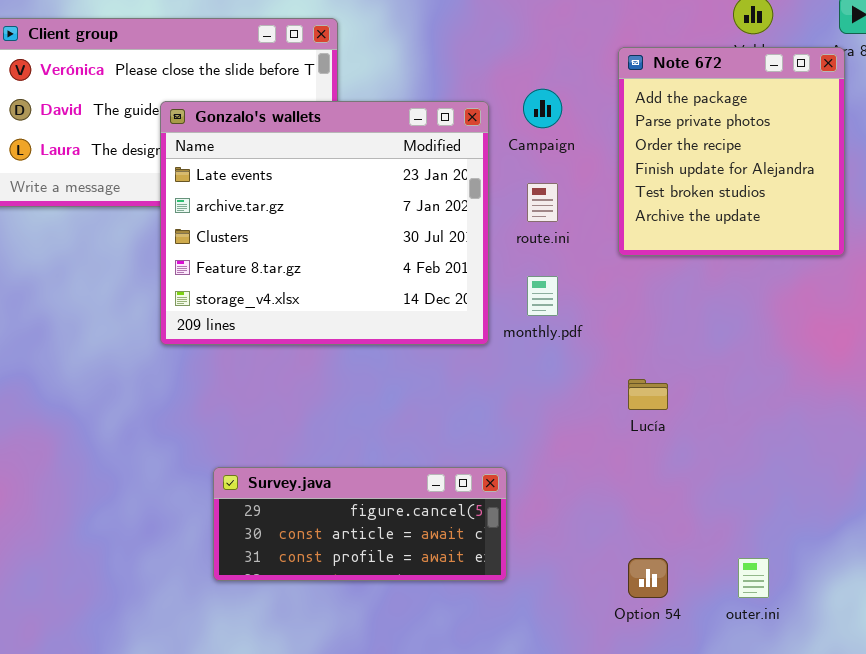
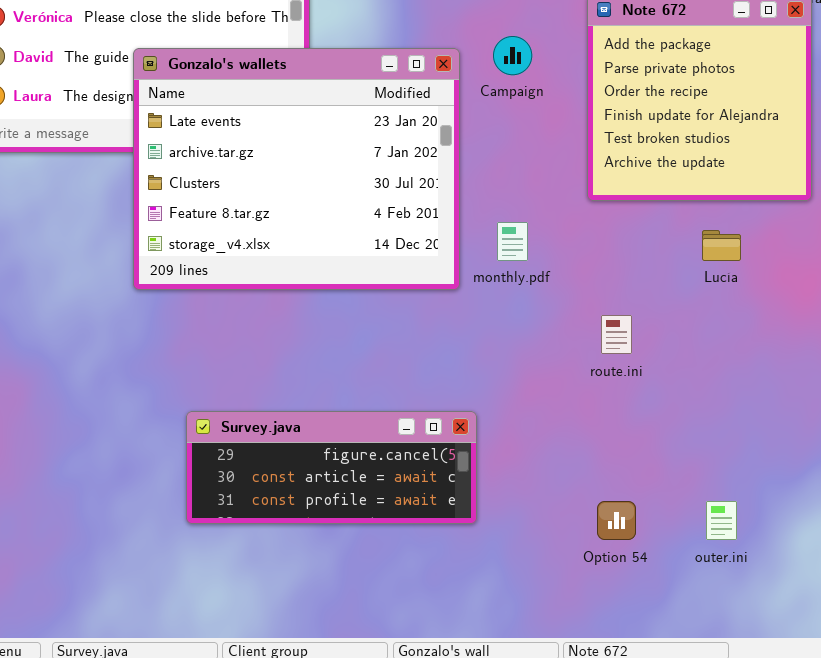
route.ini: [527,183,558,222] -> [601,315,632,354], moved
Lucía: [628,379,668,410] -> [702,230,741,261], moved

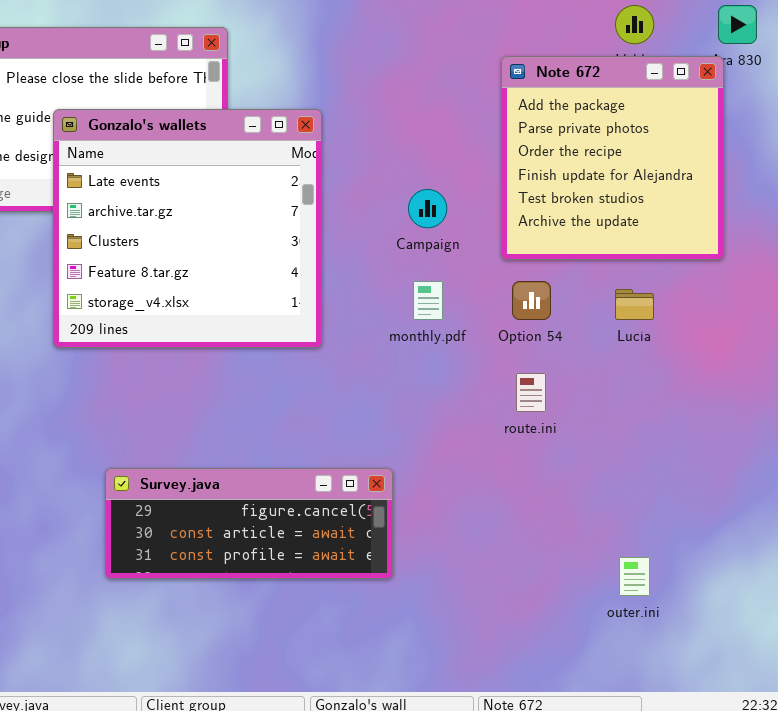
Campaign: [493,36,532,75] -> [408,189,447,228], moved
Gonzalo's wallets: [133,48,460,290] -> [53,109,322,348], resized
Option 54: [597,501,636,540] -> [512,281,551,320], moved

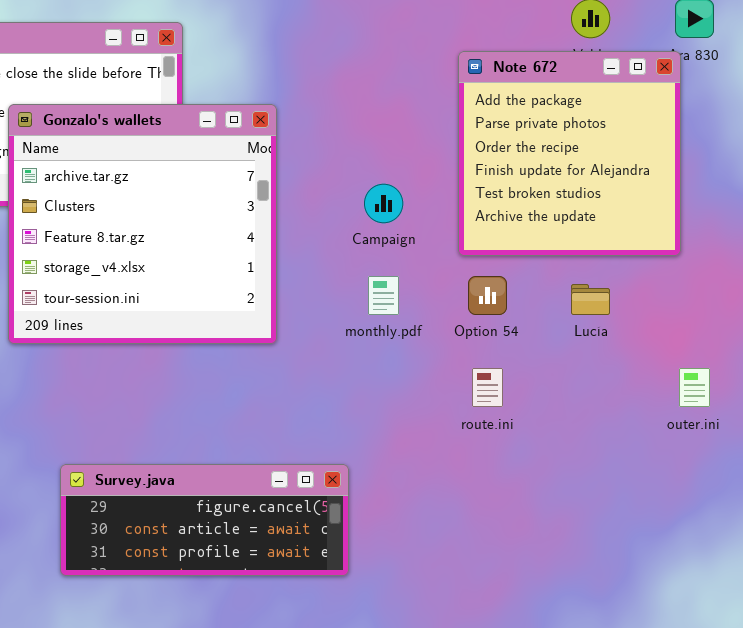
Gonzalo's wallets: [53,109,322,348] -> [8,104,277,344], scrolled down 1 row
outer.ini: [619,557,650,596] -> [679,368,710,407], moved

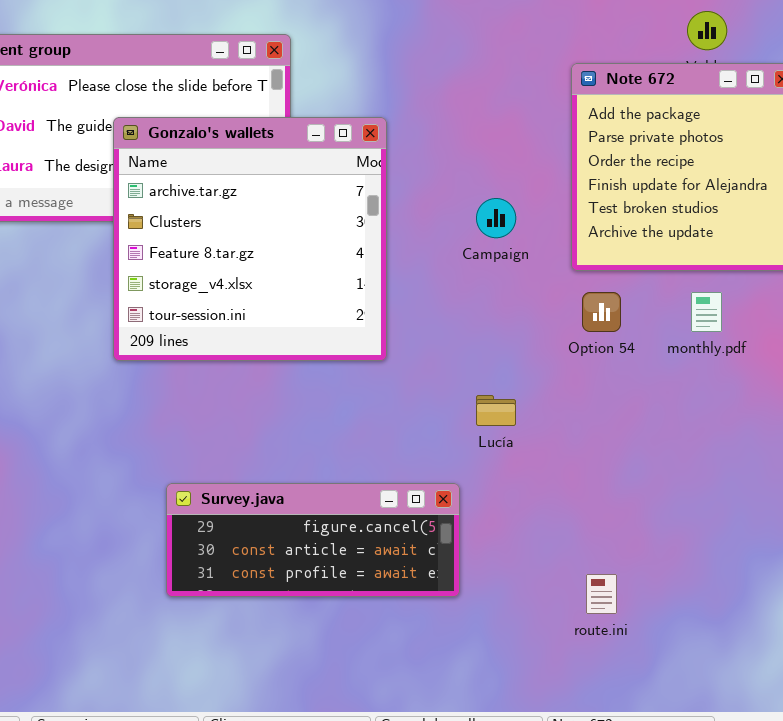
monthly.pdf: [368,276,399,315] -> [691,292,722,332], moved
Lucía: [571,284,610,315] -> [476,395,516,426], moved
route.ini: [472,368,503,407] -> [586,574,617,614], moved

